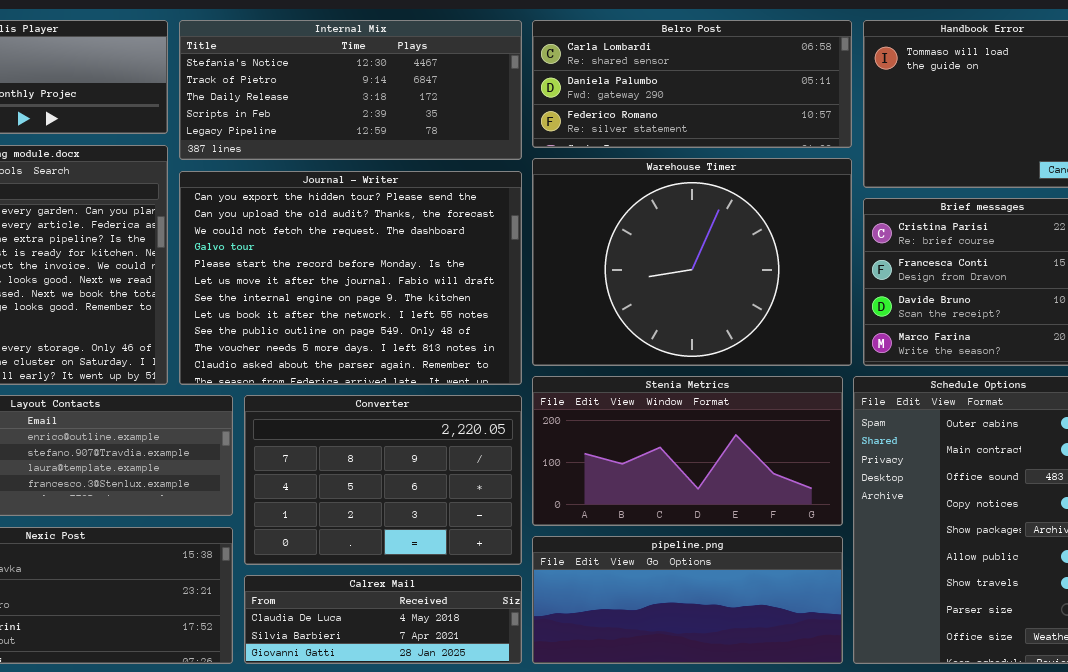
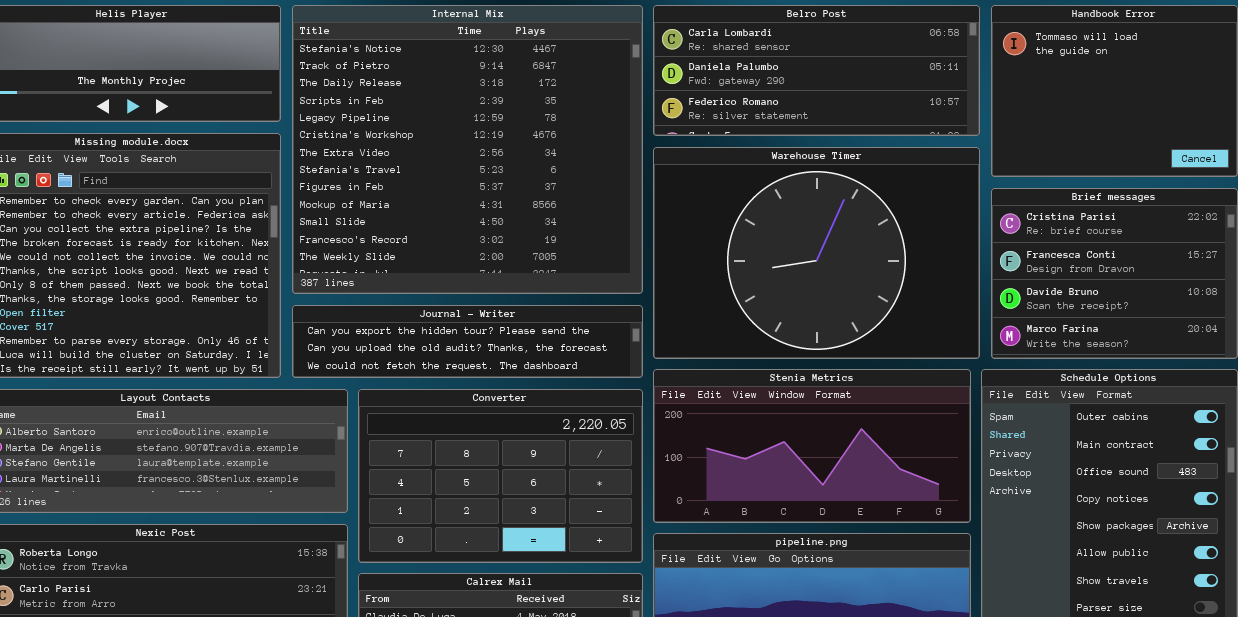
Internal Mix: [179,20,522,160] -> [292,5,643,294], resized
Journal - Writer: [179,171,522,385] -> [292,305,643,378], resized

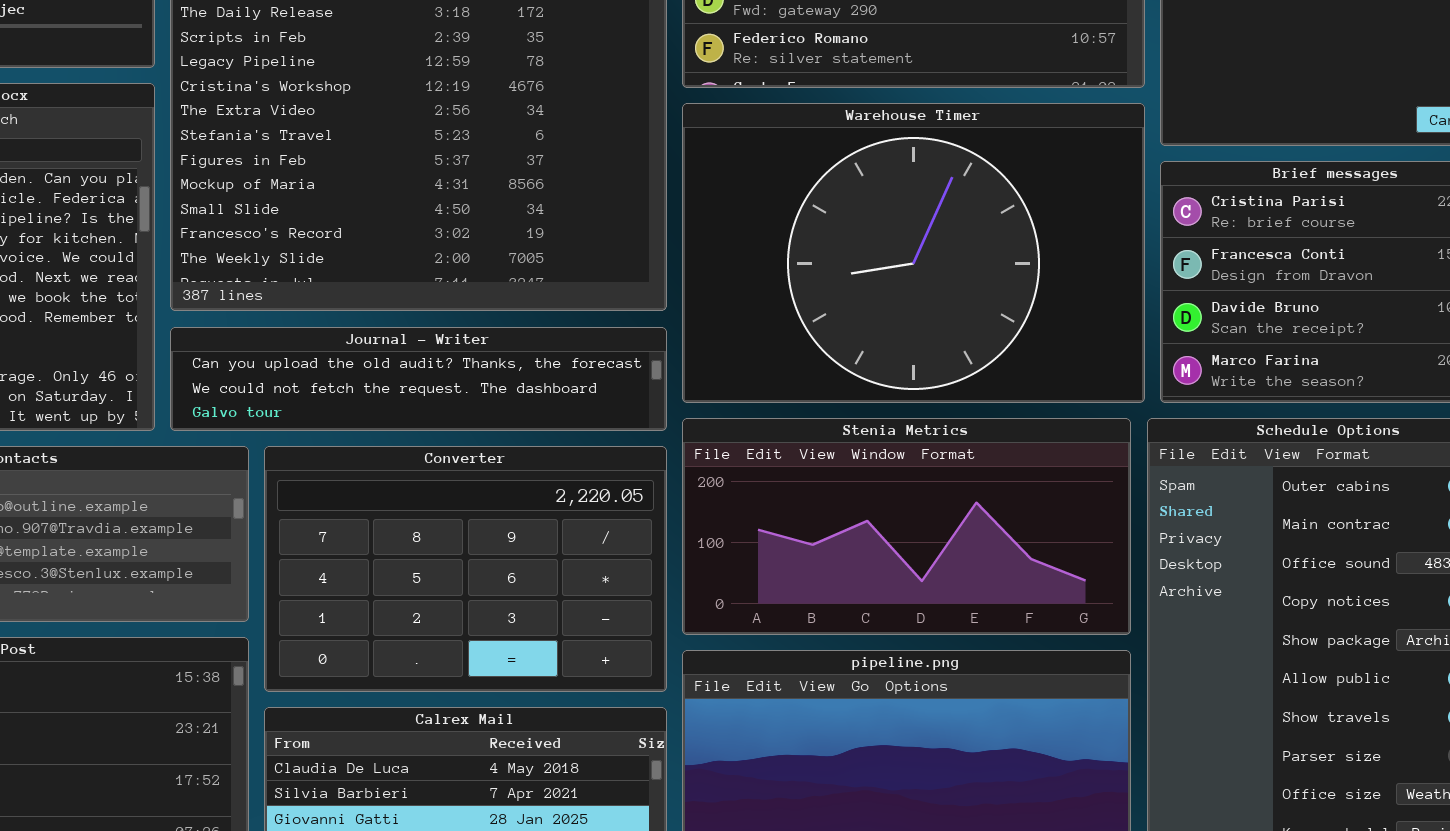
Journal - Writer: [292,305,643,378] -> [170,327,667,431], scrolled down 1 row

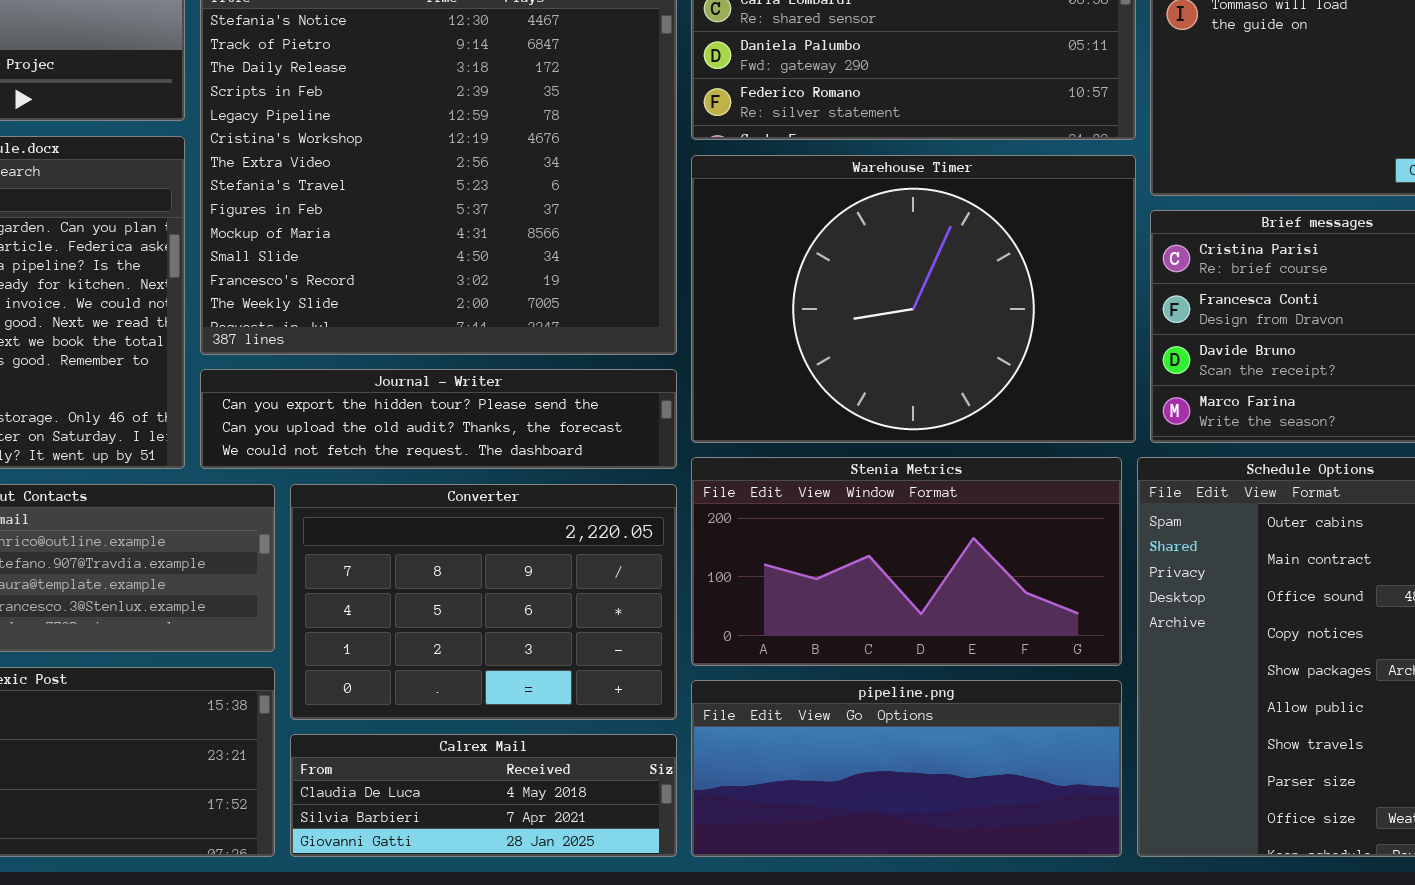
Journal - Writer: [170,327,667,431] -> [200,369,677,469], scrolled up 1 row

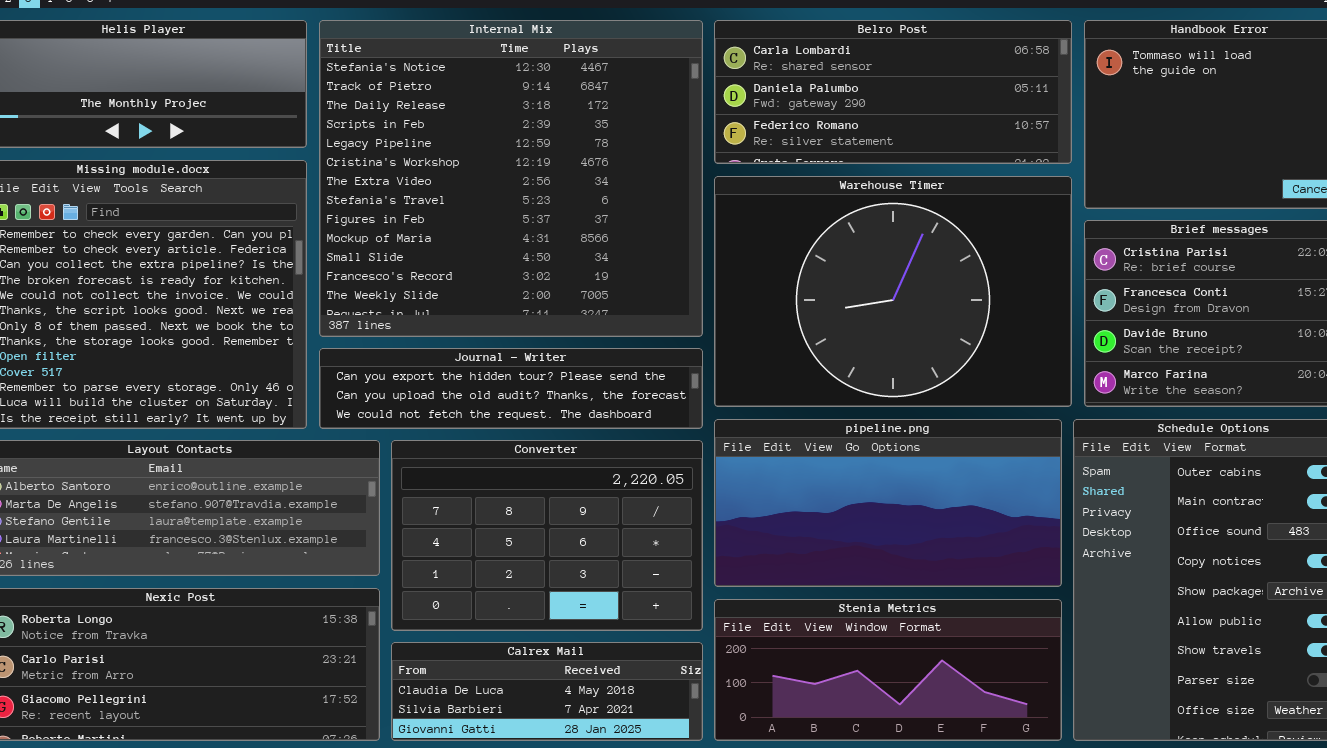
Stenia Metrics: [691,457,1122,666] -> [714,599,1062,741], moved, resized
pipeline.png: [691,680,1122,857] -> [714,419,1062,587], moved, resized

